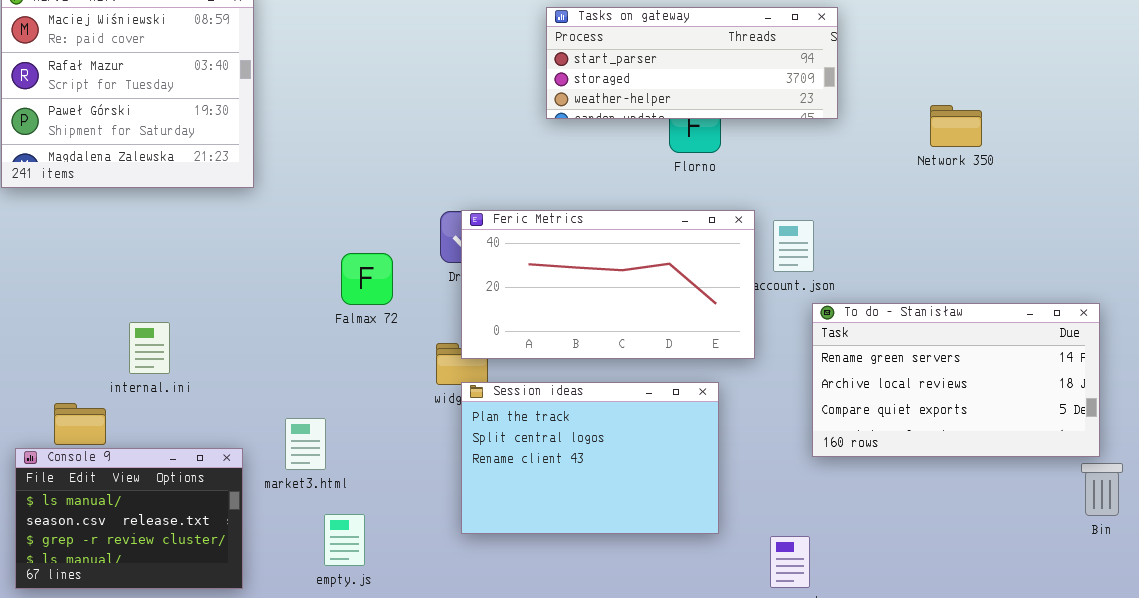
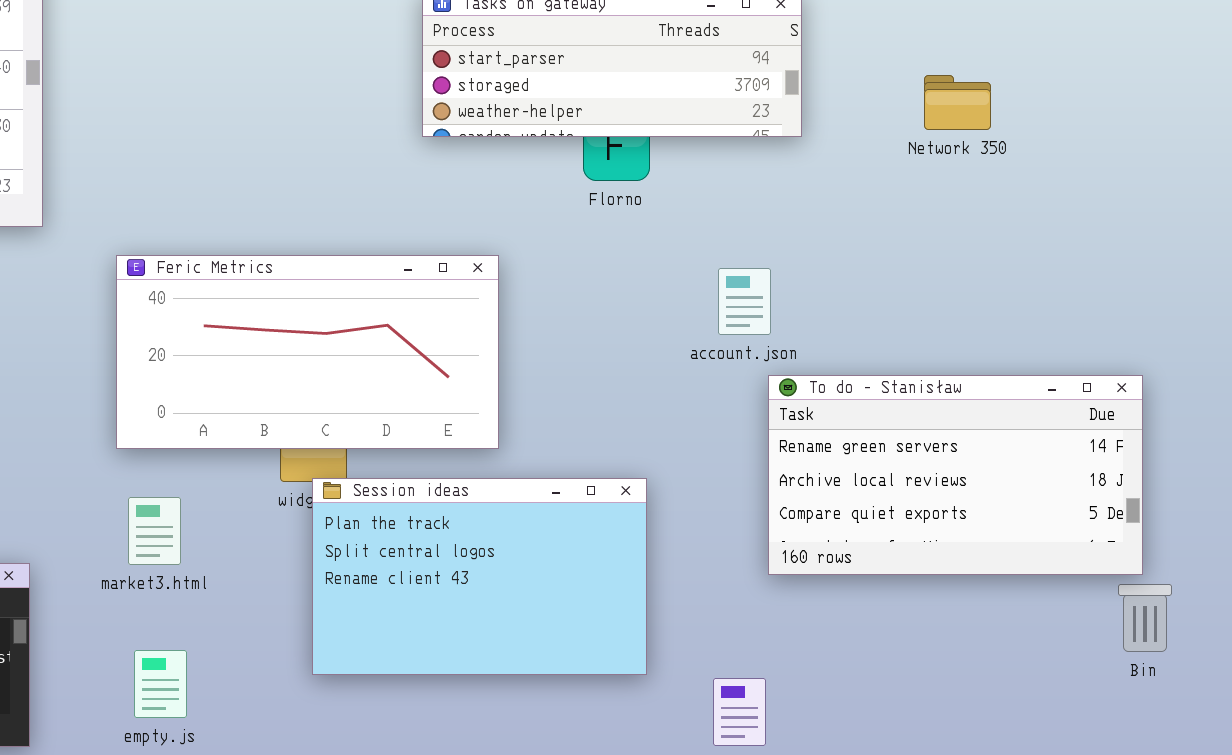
Network 350: [930,105,982,147] -> [924,75,991,130], moved
Feric Metrics: [461,210,755,359] -> [116,255,499,449], moved
market3.html: [285,418,326,470] -> [128,497,181,565], moved

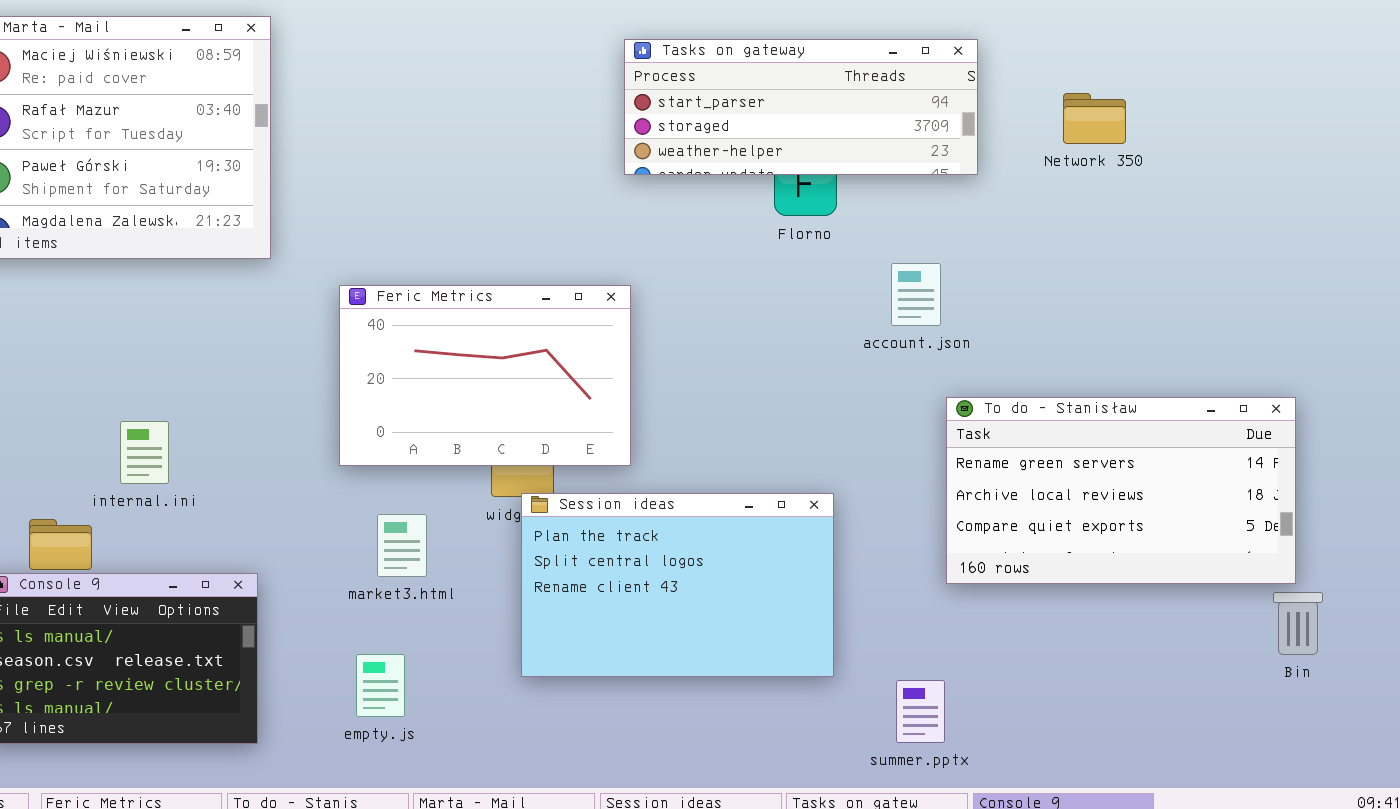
Network 350: [924,75,991,130] -> [1063,93,1126,144], moved
Feric Metrics: [116,255,499,449] -> [339,285,631,466], resized
account.json: [718,268,771,335] -> [891,263,941,326], moved
market3.html: [128,497,181,565] -> [377,514,427,577], moved

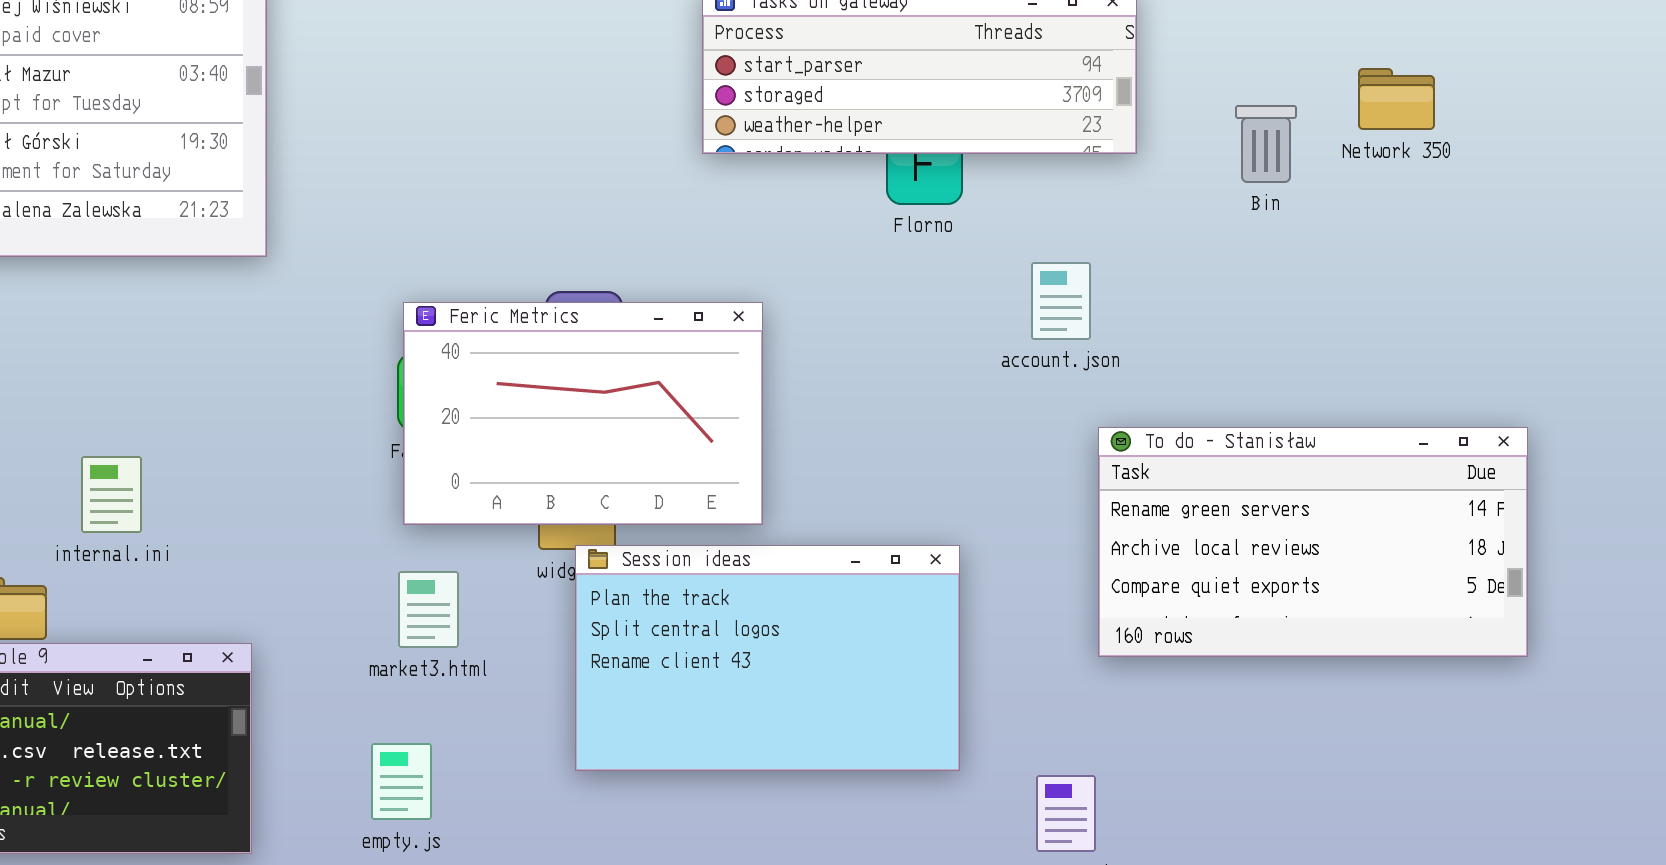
Network 350: [1063,93,1126,144] -> [1358,68,1435,130], moved
Feric Metrics: [339,285,631,466] -> [403,302,763,525], moved
Bin: [1273,592,1323,655] -> [1235,105,1297,183], moved

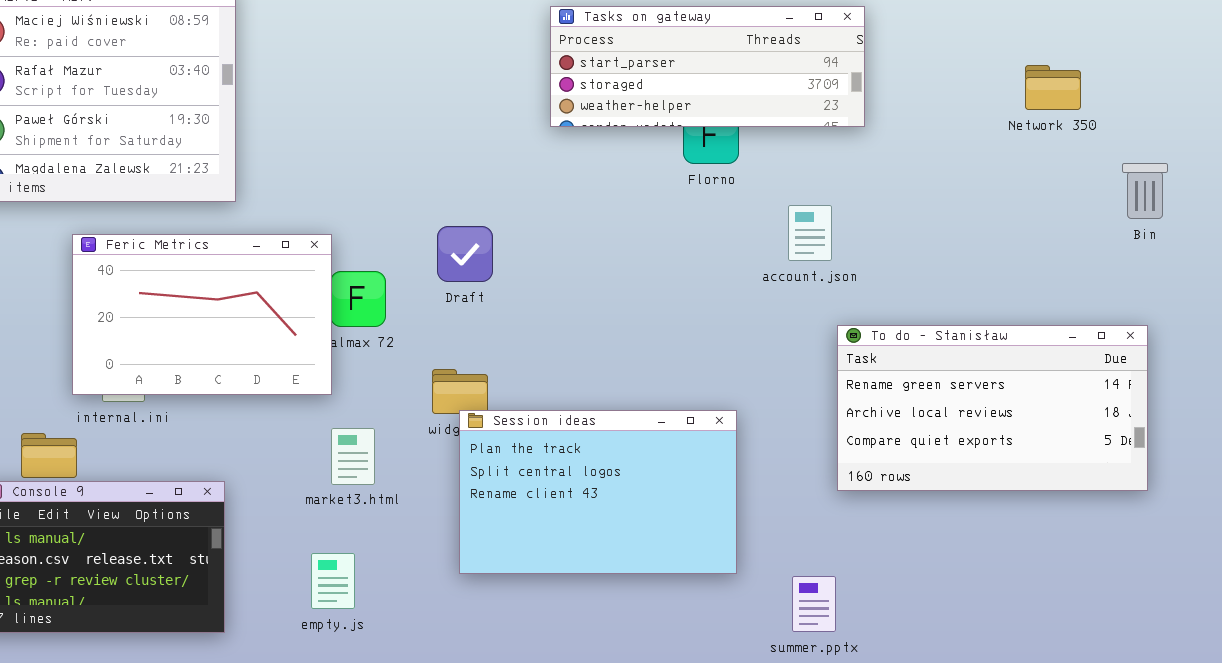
Bin: [1235,105,1297,183] -> [1122,163,1168,219], moved
Feric Metrics: [403,302,763,525] -> [72,234,332,395], moved

